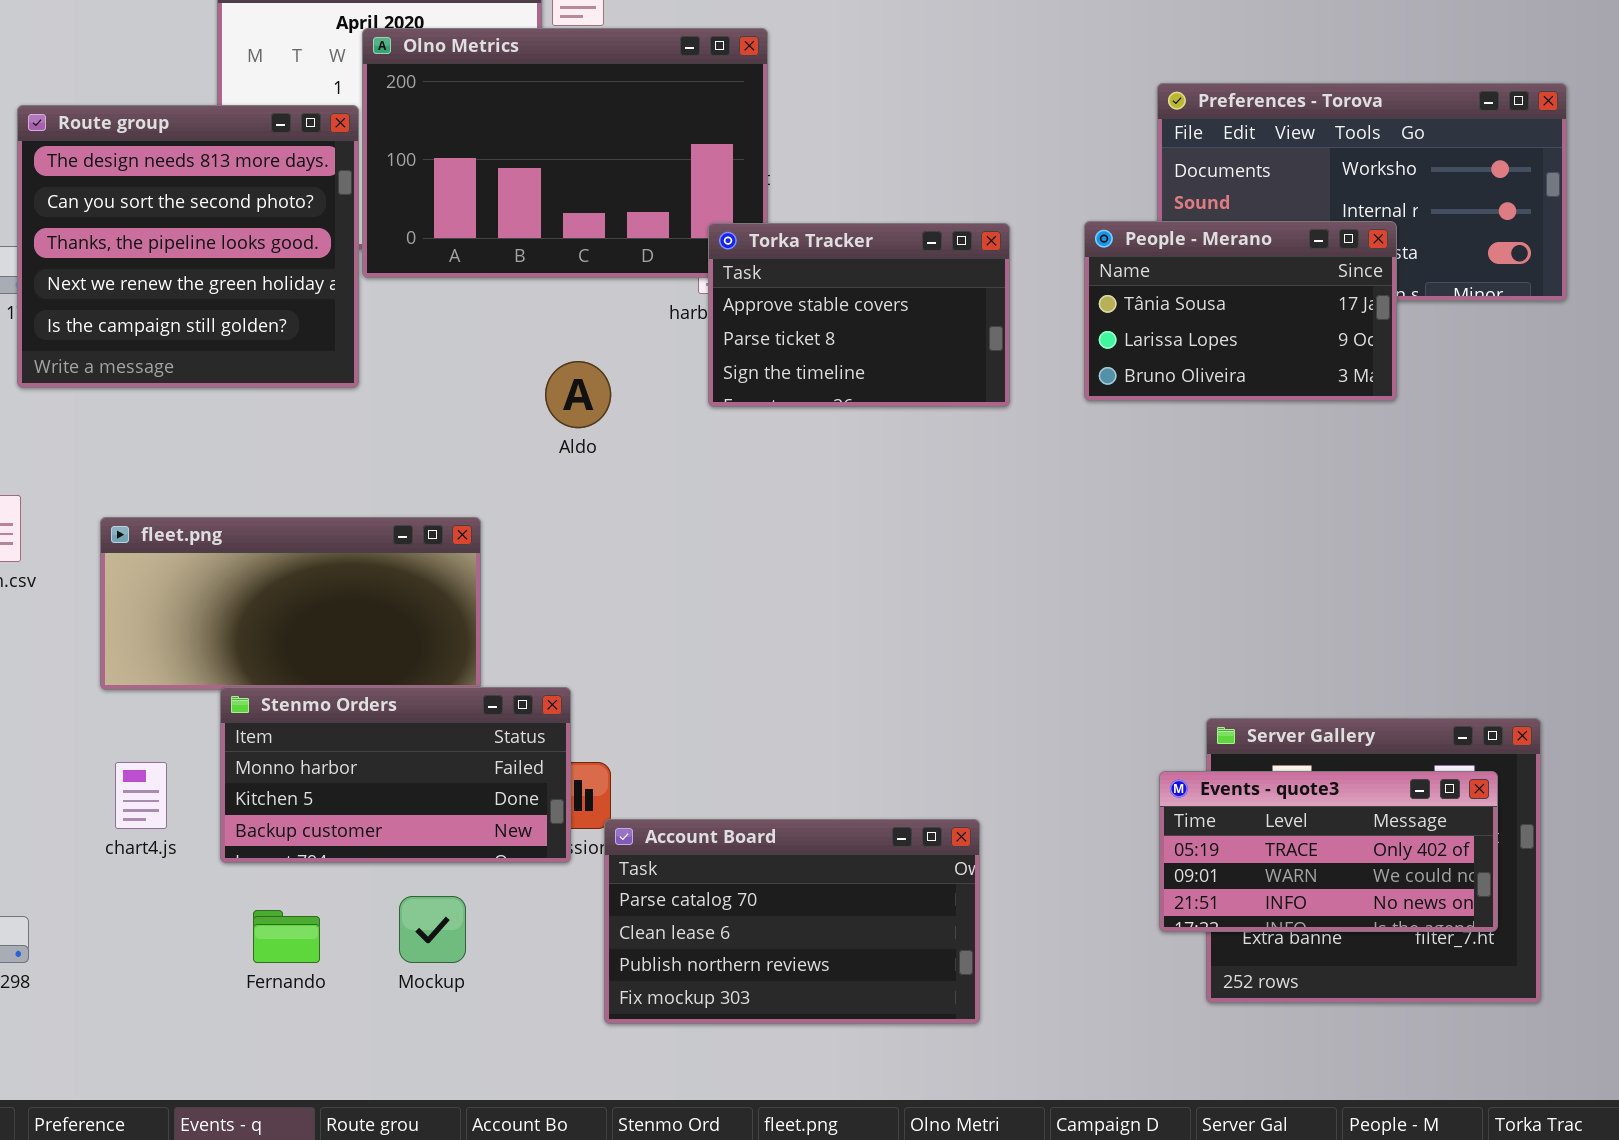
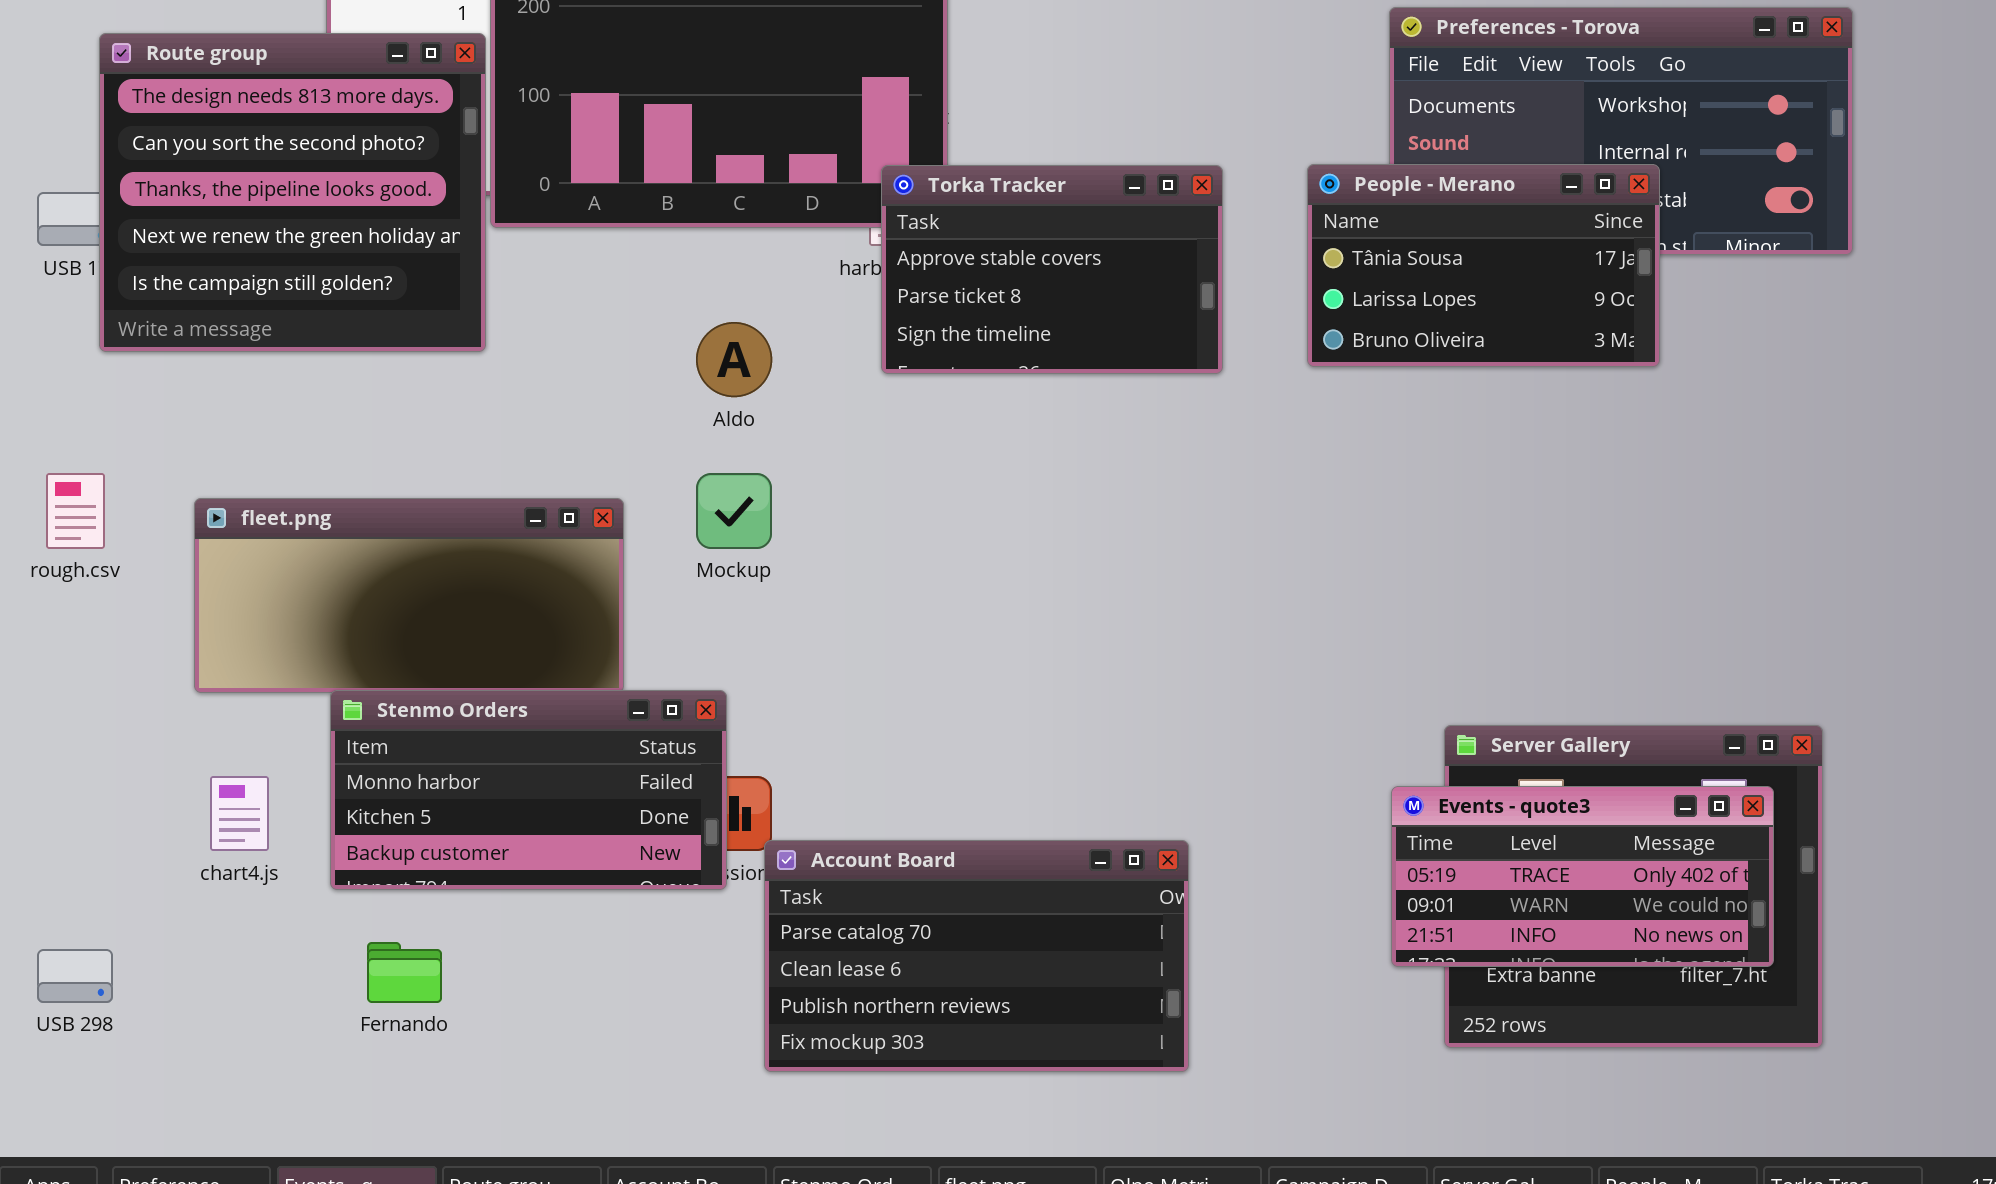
Mockup: [399,896,466,963] -> [696,473,772,549], moved

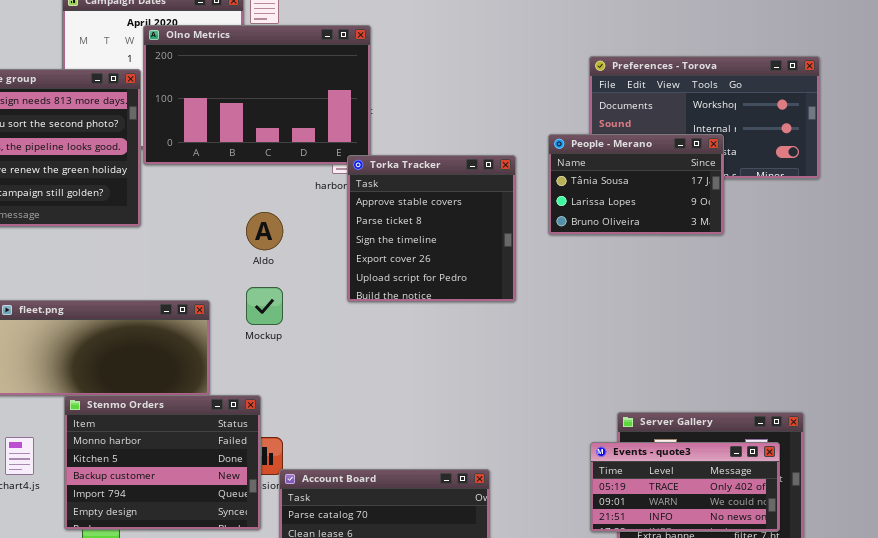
Torka Tracker: [881,165,1223,374] -> [347,155,516,302], moved, resized
Stenmo Orders: [330,690,727,890] -> [64,395,261,530], resized

